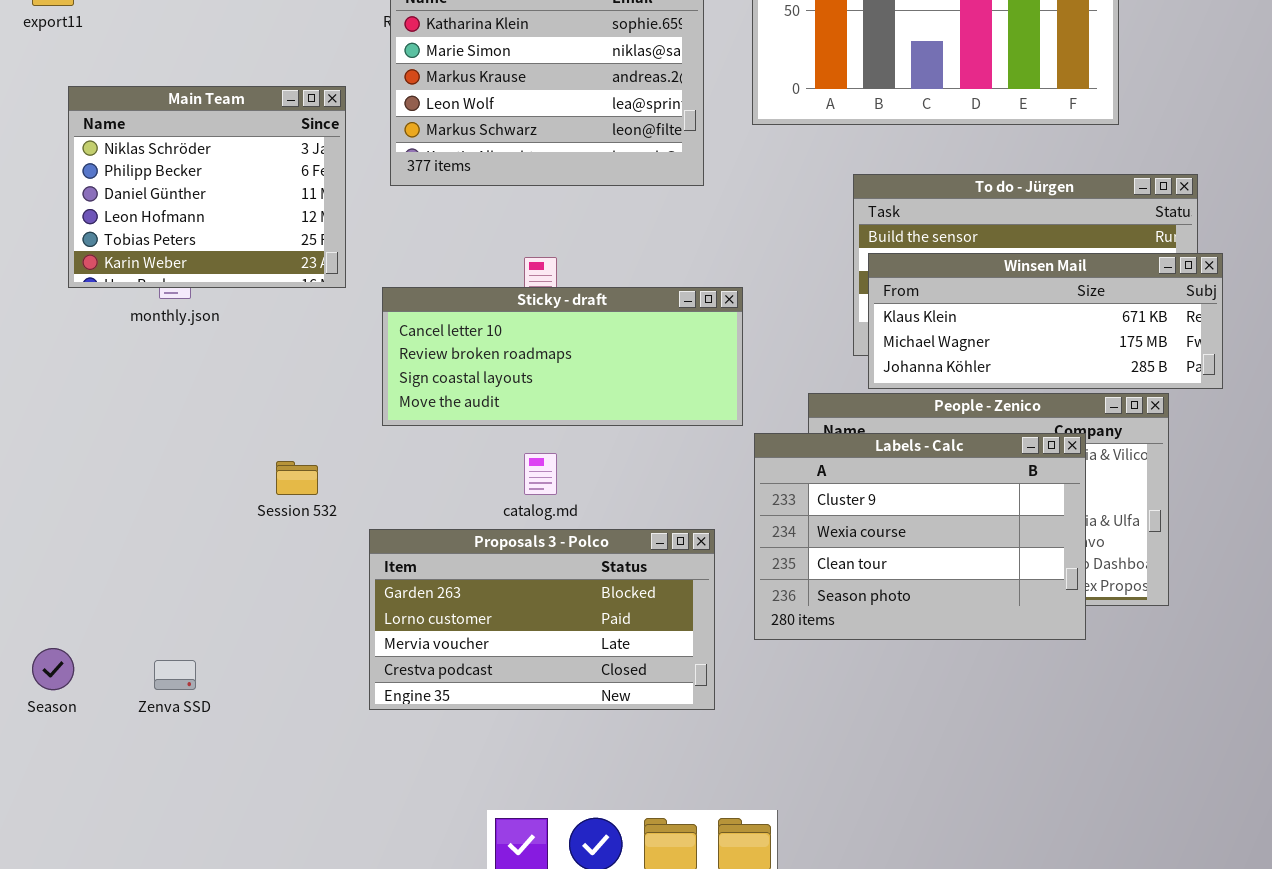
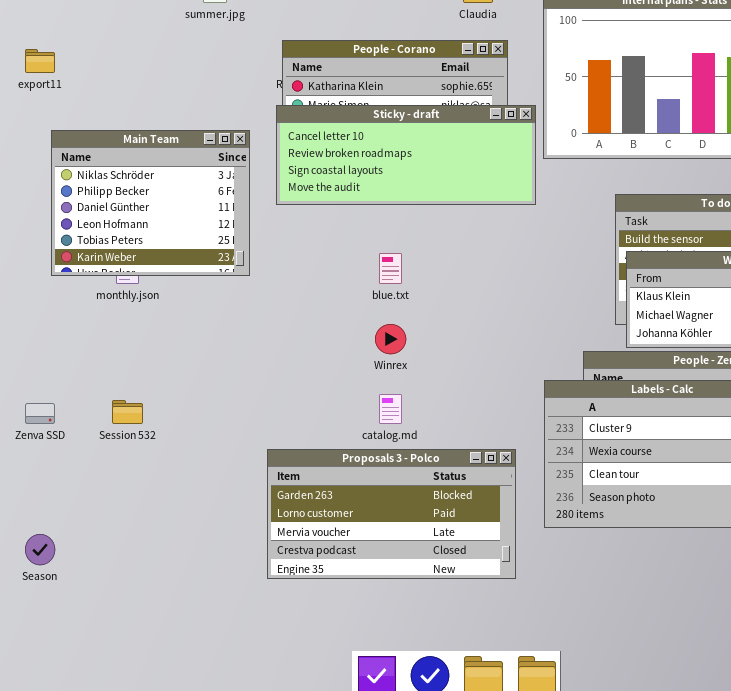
Sticky - draft: [382,287,743,426] -> [276,105,536,205], moved
Session 532: [276,461,318,495] -> [112,400,143,424], moved
Zenva SSD: [154,660,196,690] -> [25,403,55,424], moved

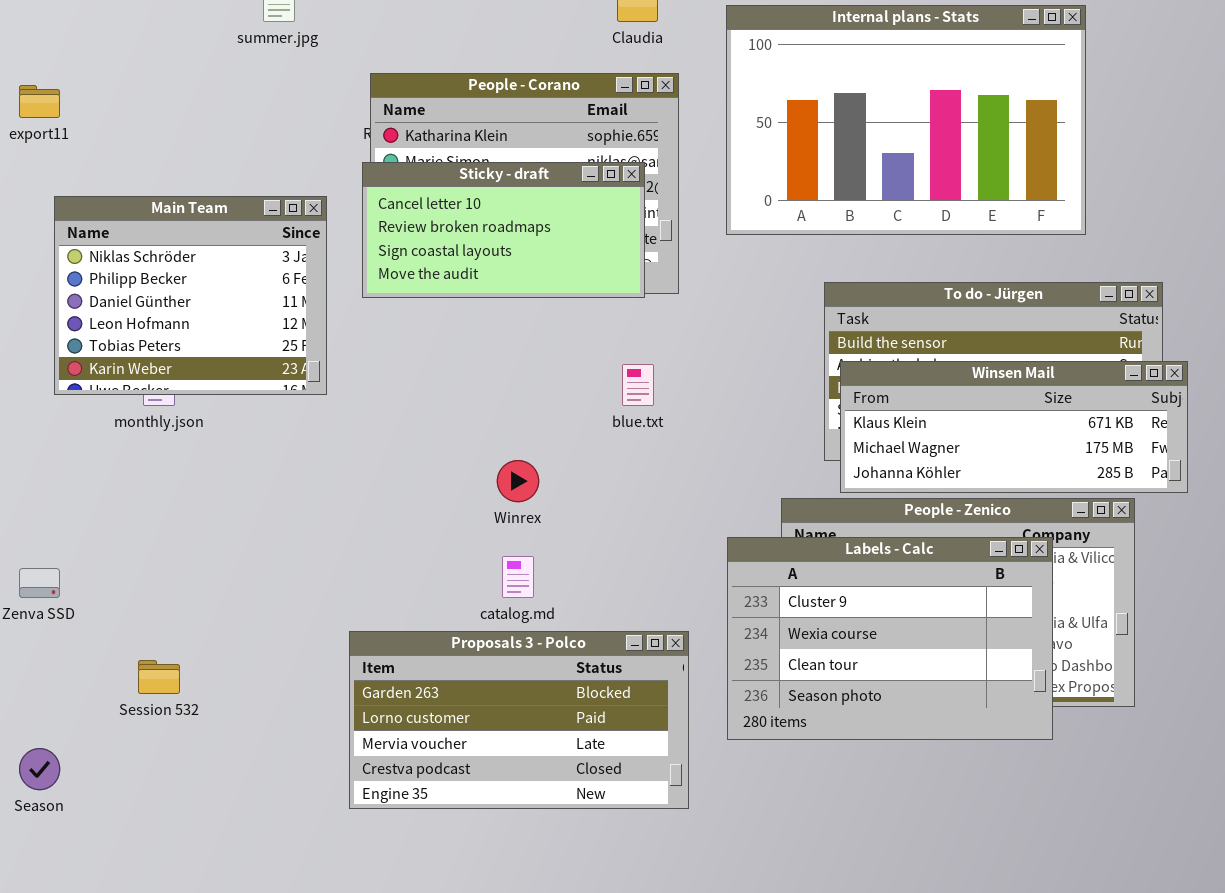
Sticky - draft: [276,105,536,205] -> [362,162,645,298], resized
blue.txt: [379,253,402,284] -> [622,364,654,406], moved
Session 532: [112,400,143,424] -> [138,660,180,694], moved

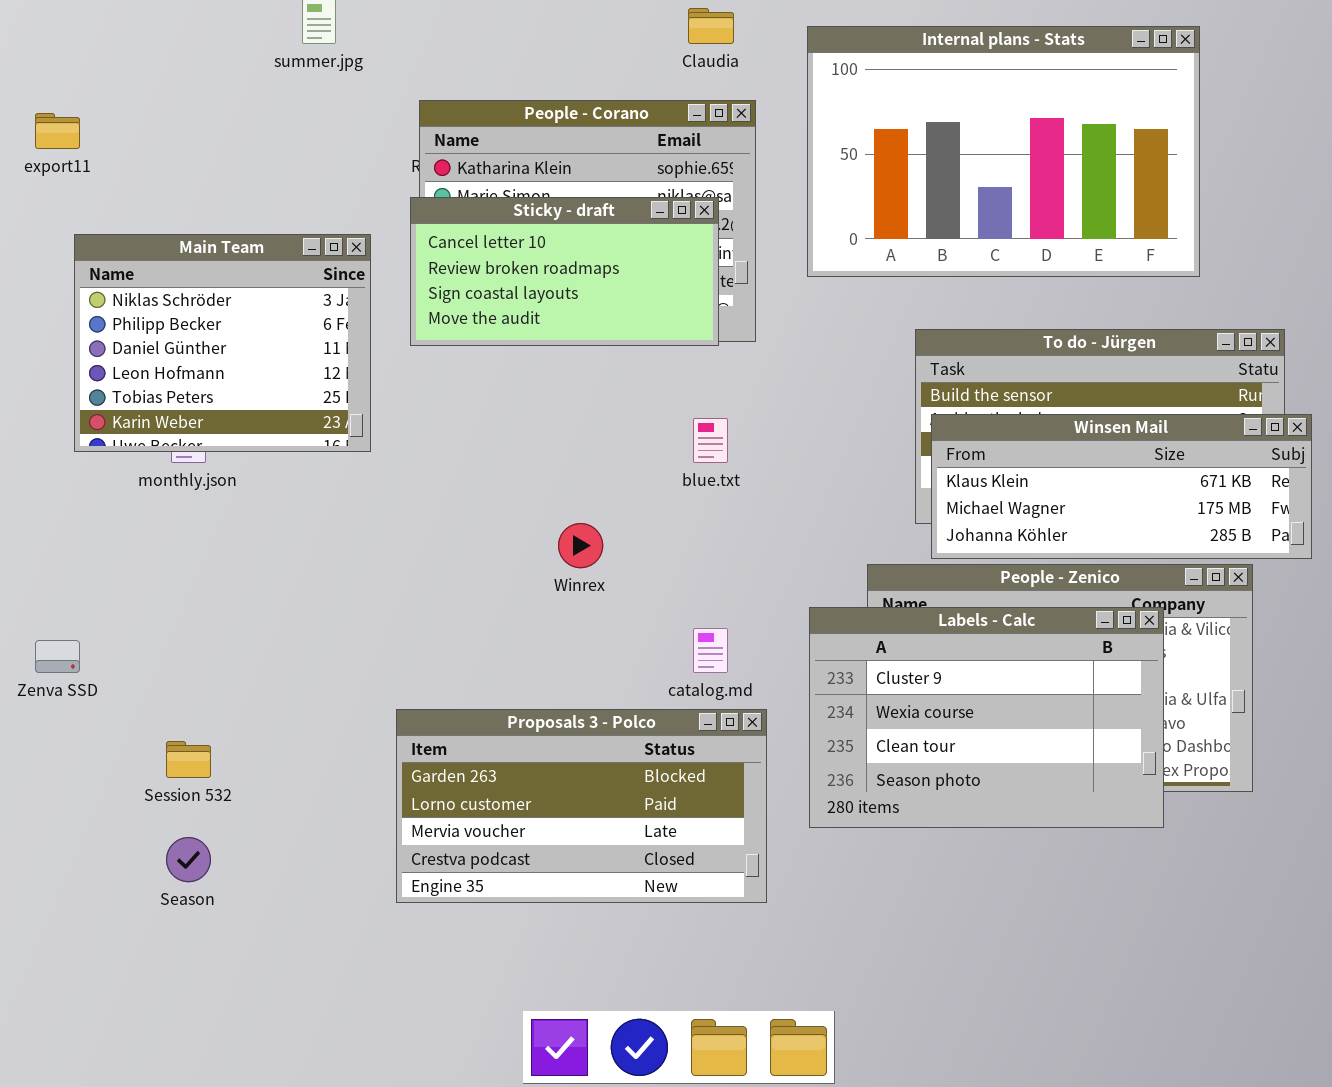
catalog.md: [502,556,534,598] -> [693,628,728,673], moved
Season: [19,748,60,790] -> [166,837,211,882], moved

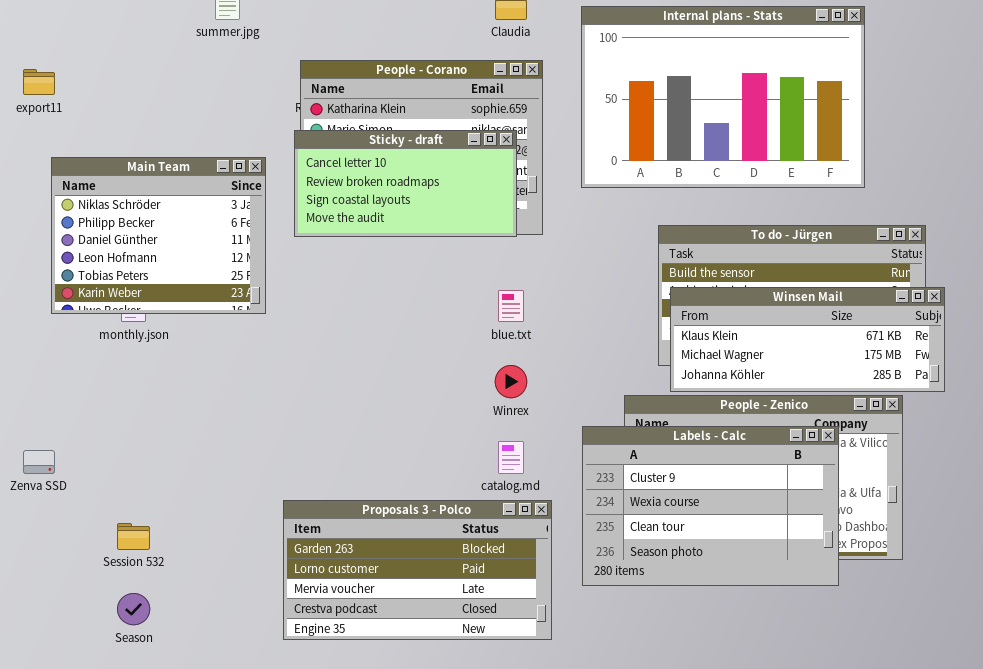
Winrex: [558,523,603,568] -> [495,365,527,398], moved

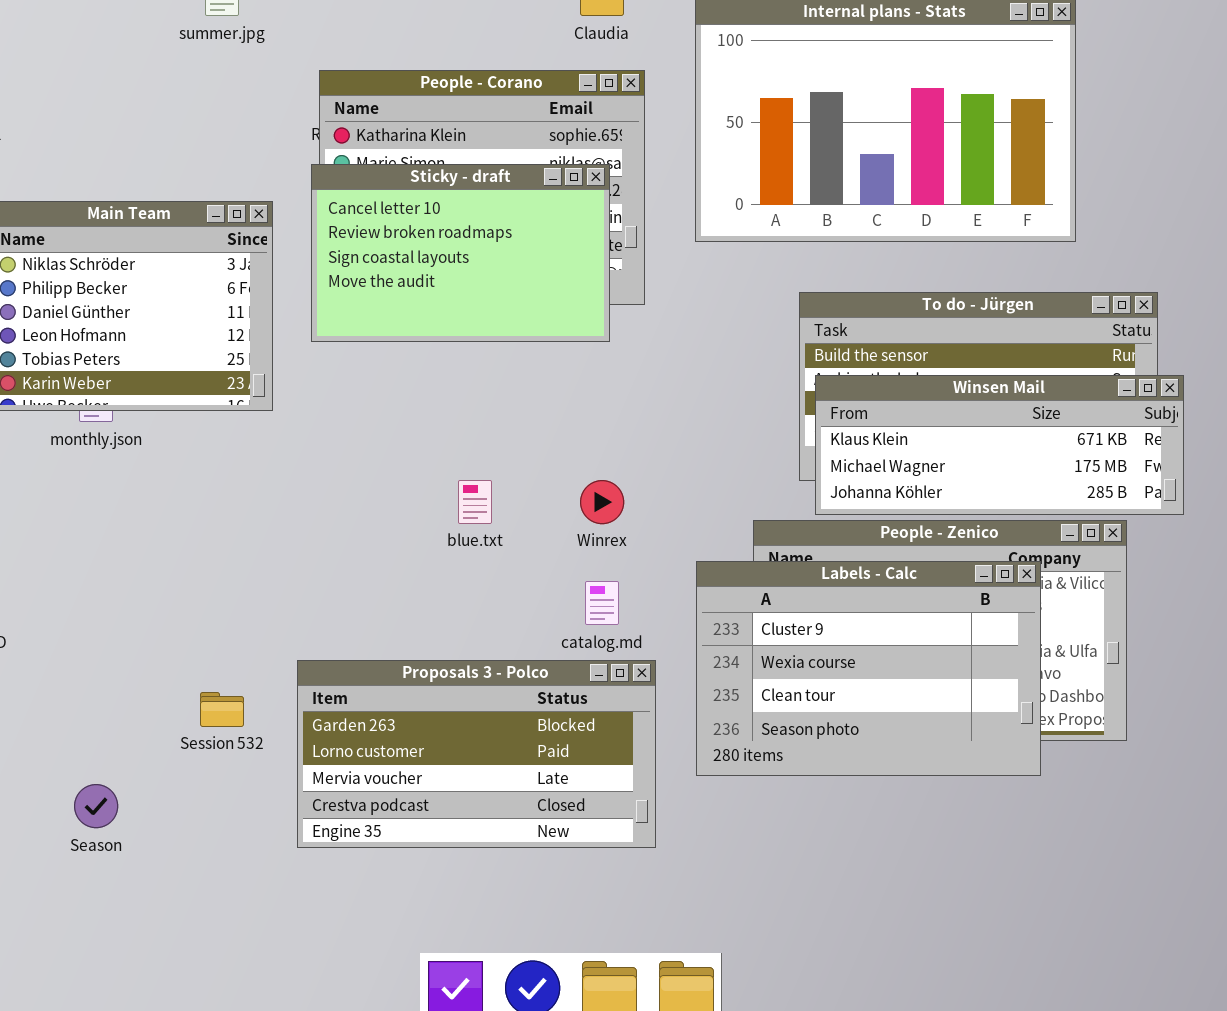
Sticky - draft: [294,130,517,237] -> [311,164,610,342], resized
blue.txt: [498,290,524,322] -> [458,480,492,524], moved
Session 532: [117,523,150,550] -> [200,692,244,727], moved

